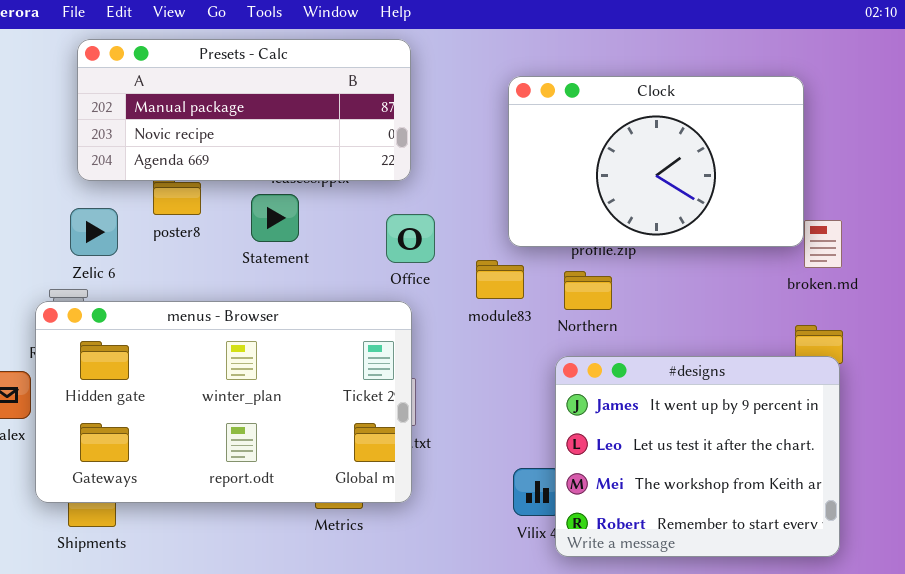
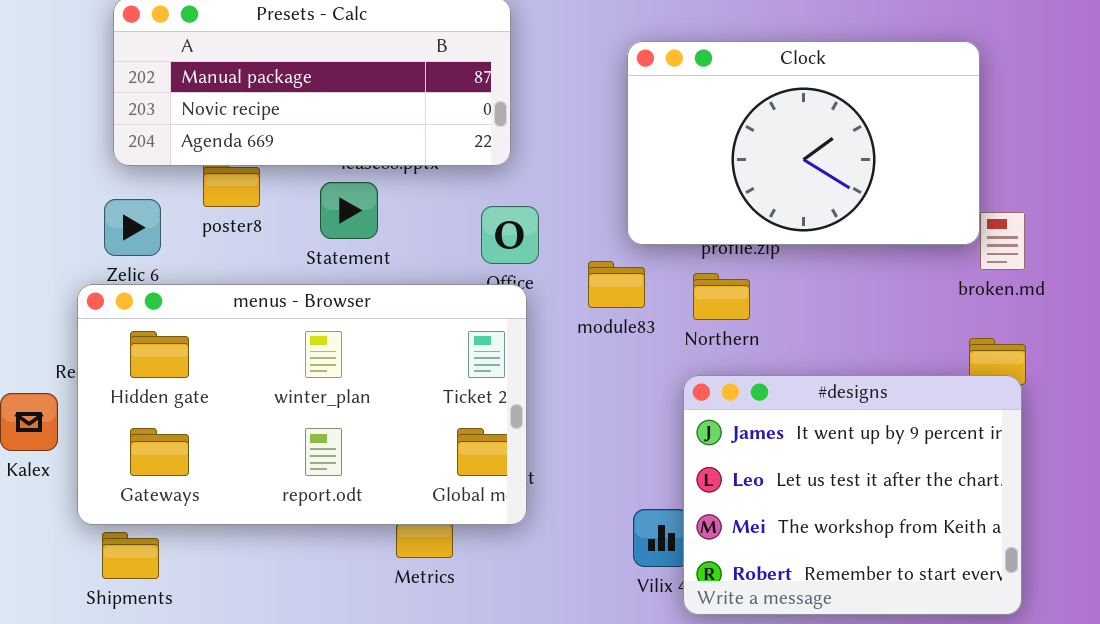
menus - Browser: [35,301,412,503] -> [77,284,527,525], moved

